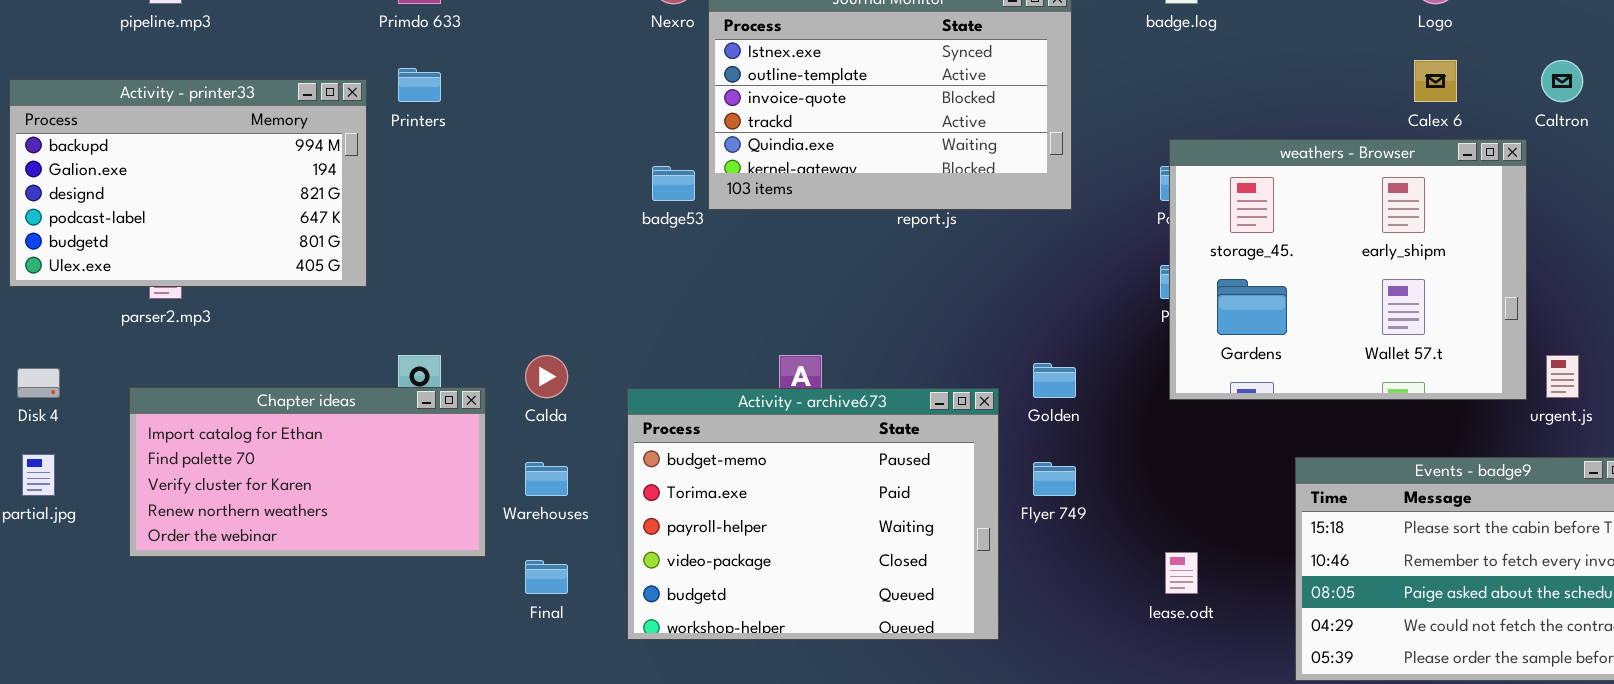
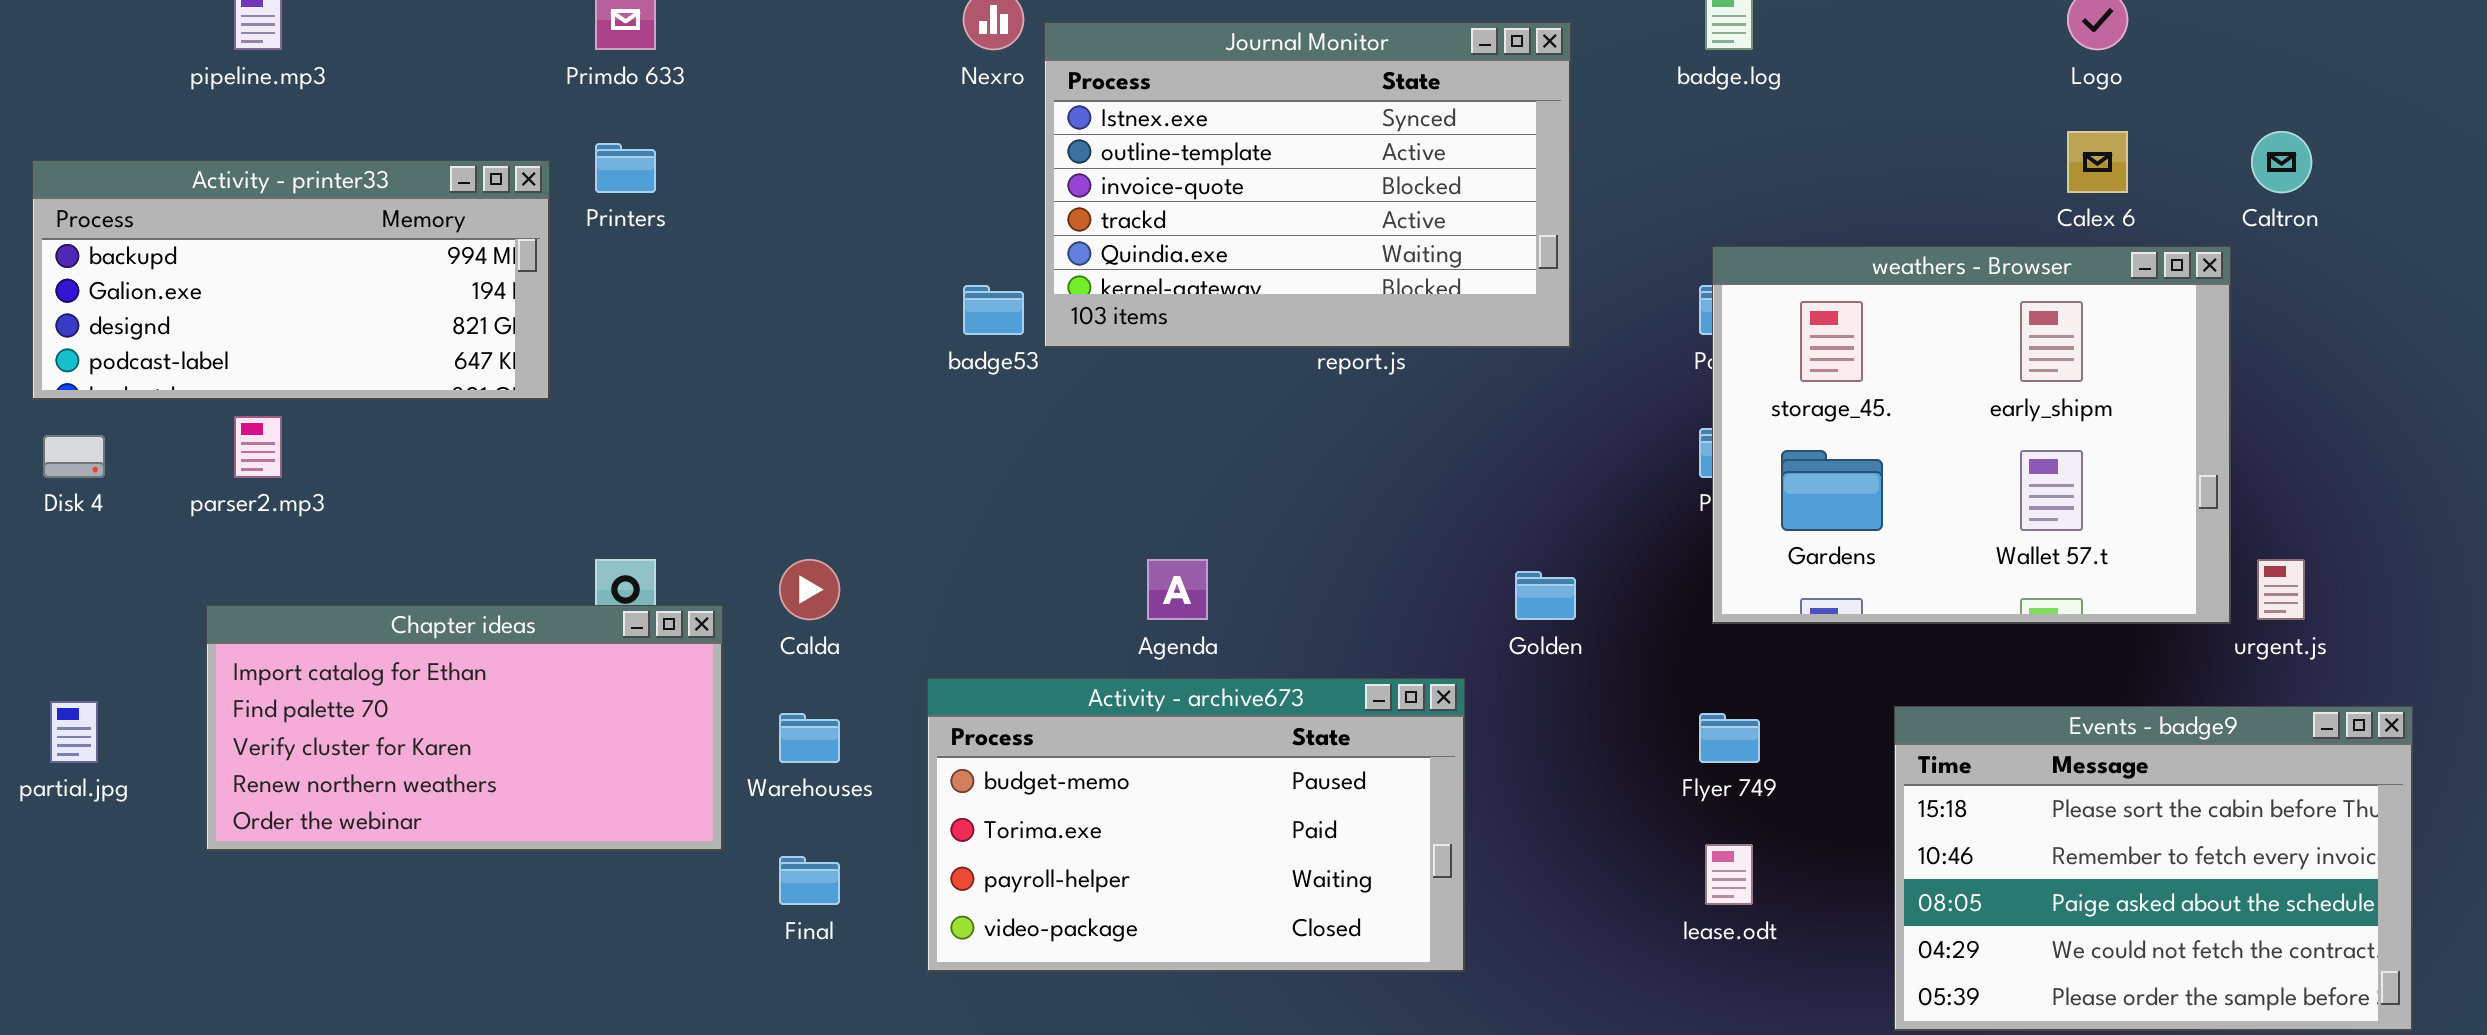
Activity - printer33: [9,79,367,287] -> [32,160,550,400], resized
Disk 4: [17,368,60,398] -> [43,435,105,478], moved
Activity - archive673: [627,388,999,640] -> [927,678,1465,972], resized
Flyer 749: [1033,462,1076,496] -> [1699,713,1760,763], moved

